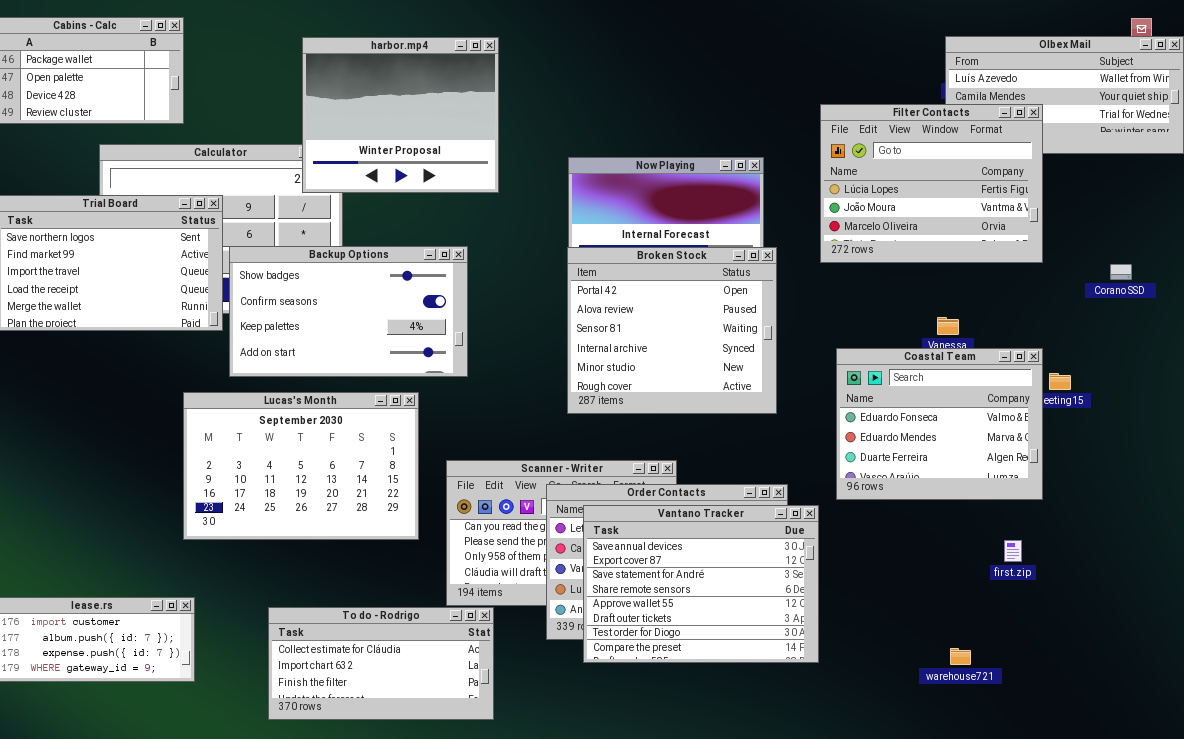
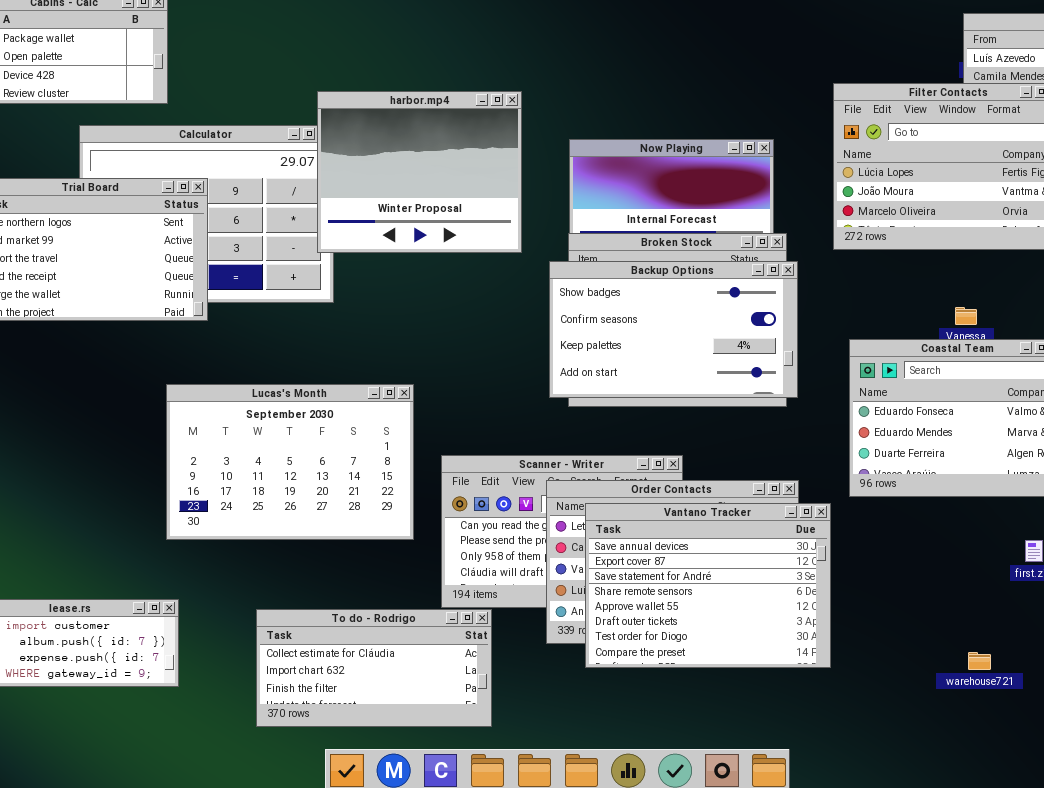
harbor.mp4: [302,37,499,193] -> [317,91,522,253], moved
Backup Options: [229,246,468,377] -> [549,261,798,398], moved

